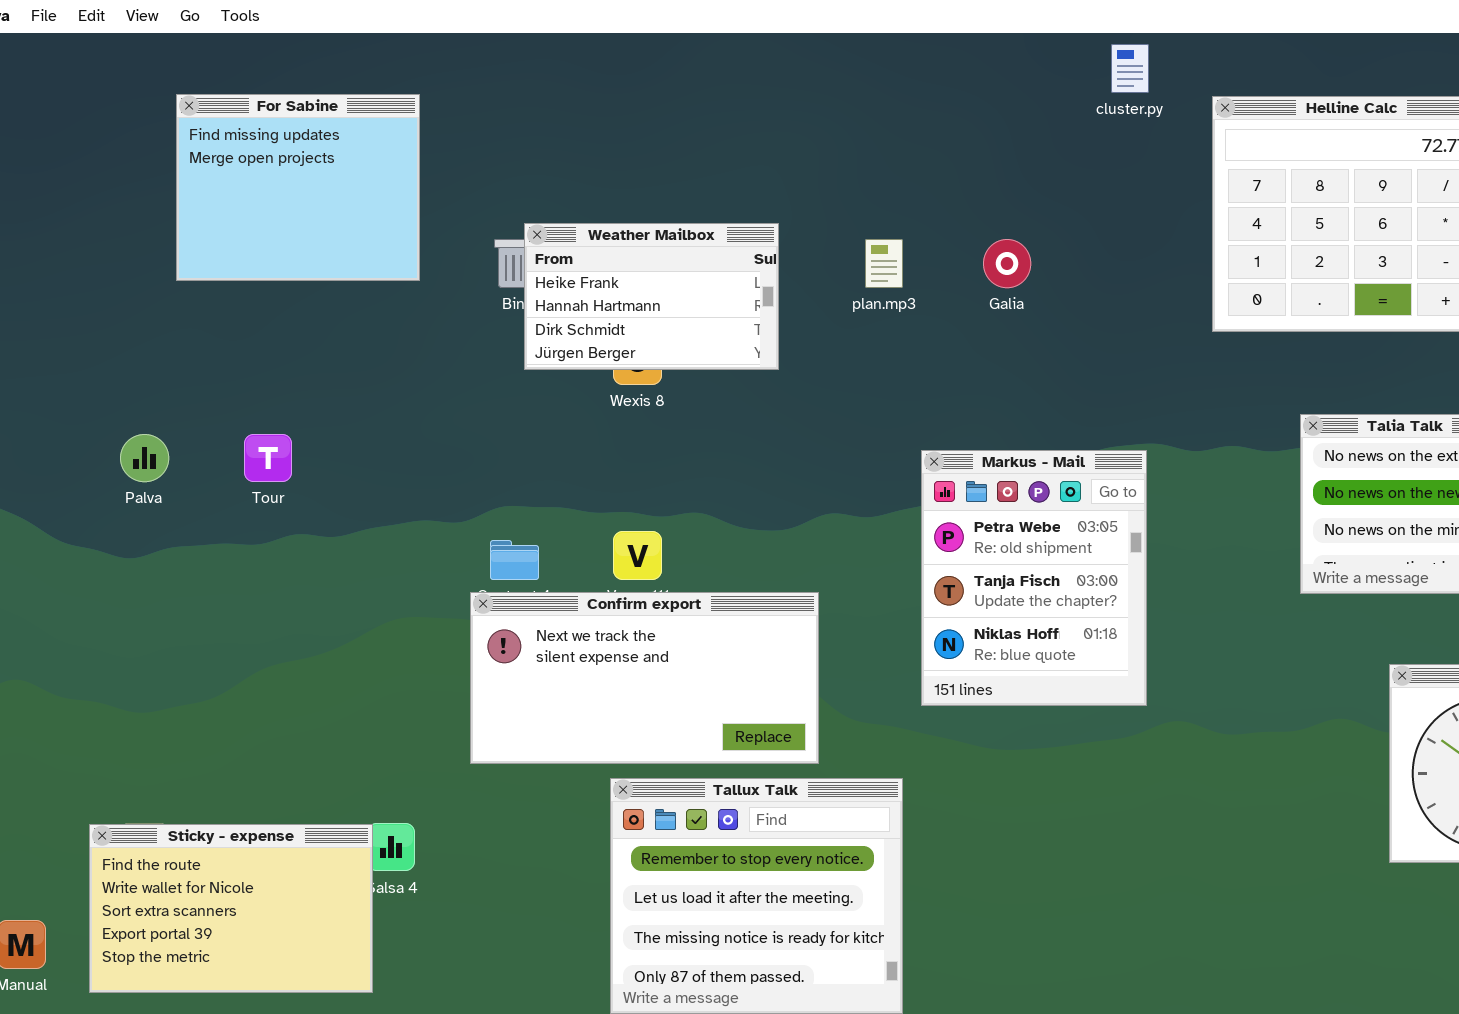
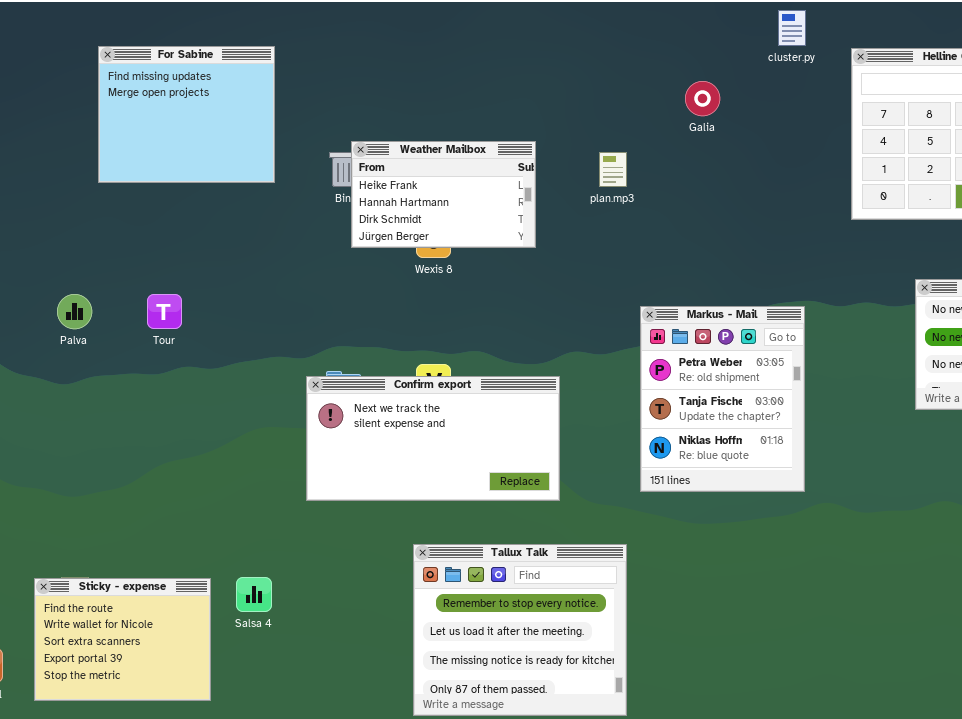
Galia: [983,239,1031,288] -> [685,81,720,116], moved
Confirm export: [470,592,819,764] -> [306,376,560,501], moved
Sticky - expense: [89,824,373,993] -> [34,578,211,701], resized

